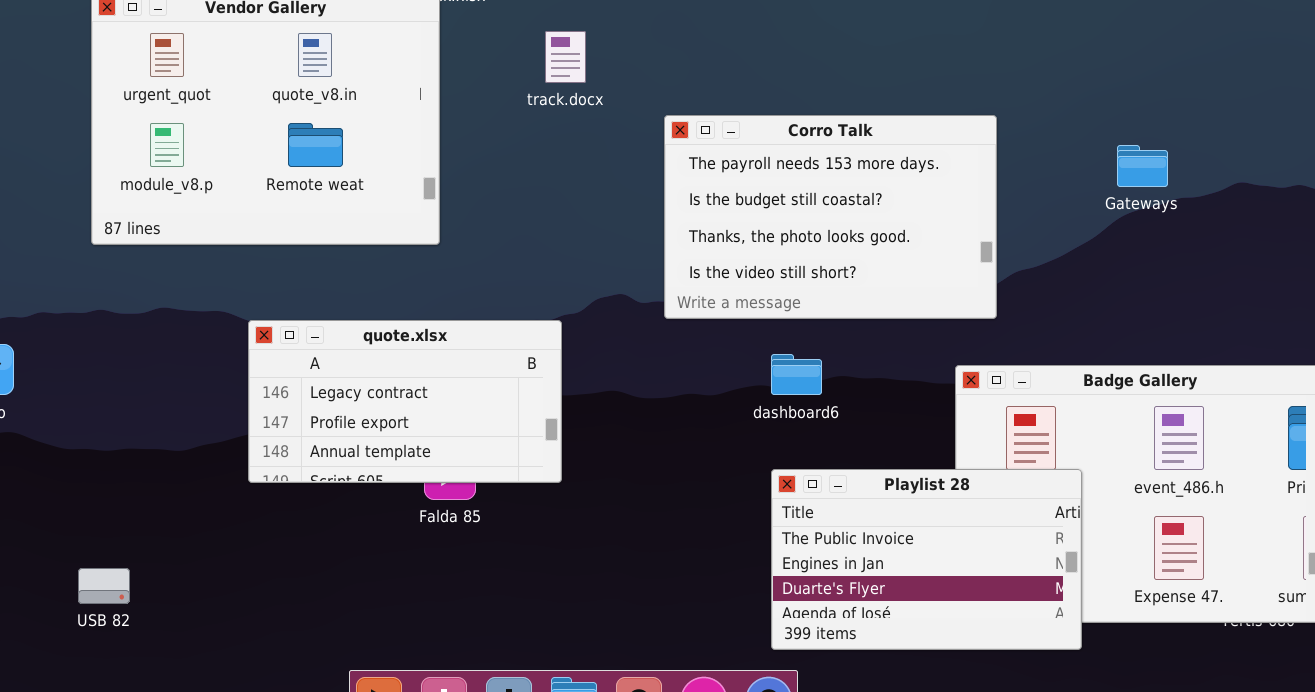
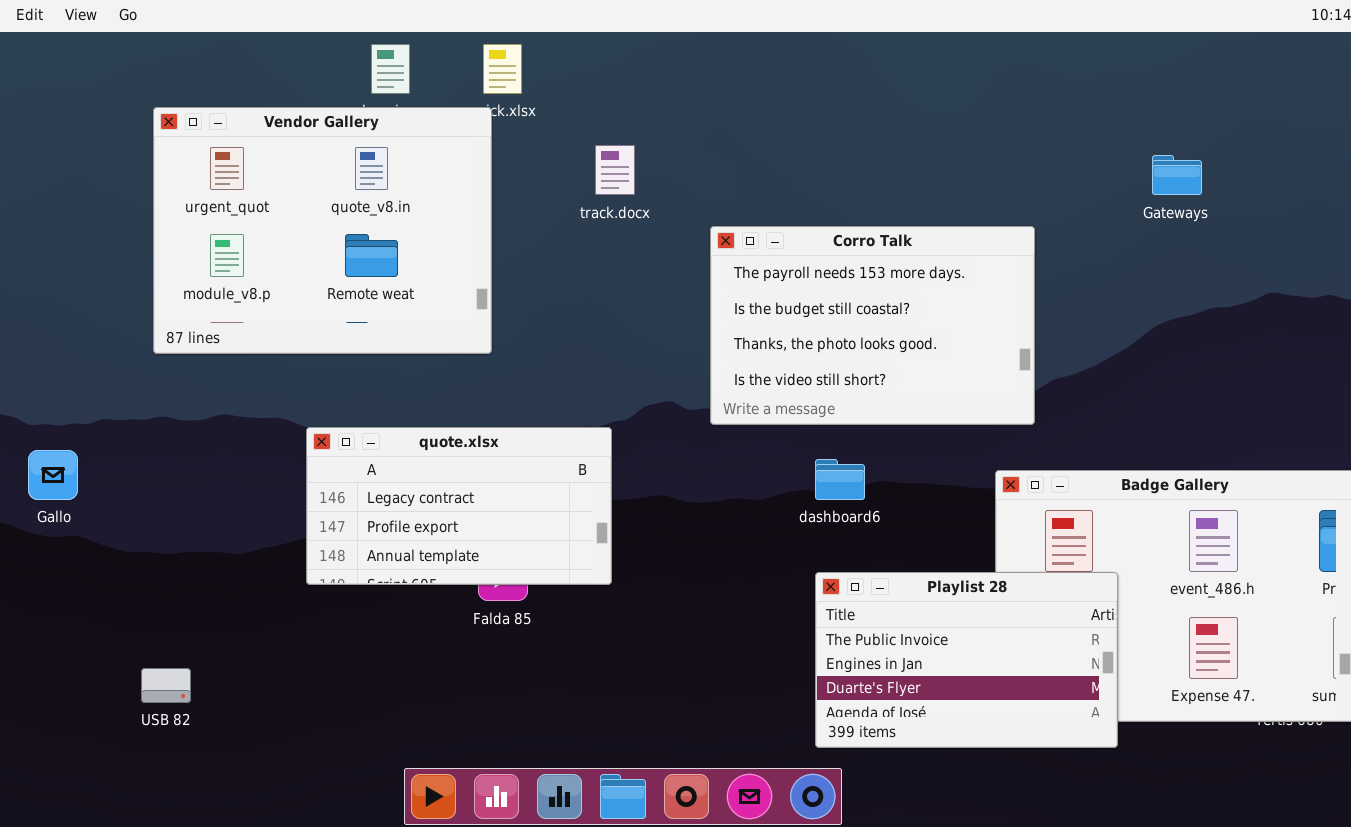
Gateways: [1117,145,1168,187] -> [1152,155,1202,195], moved

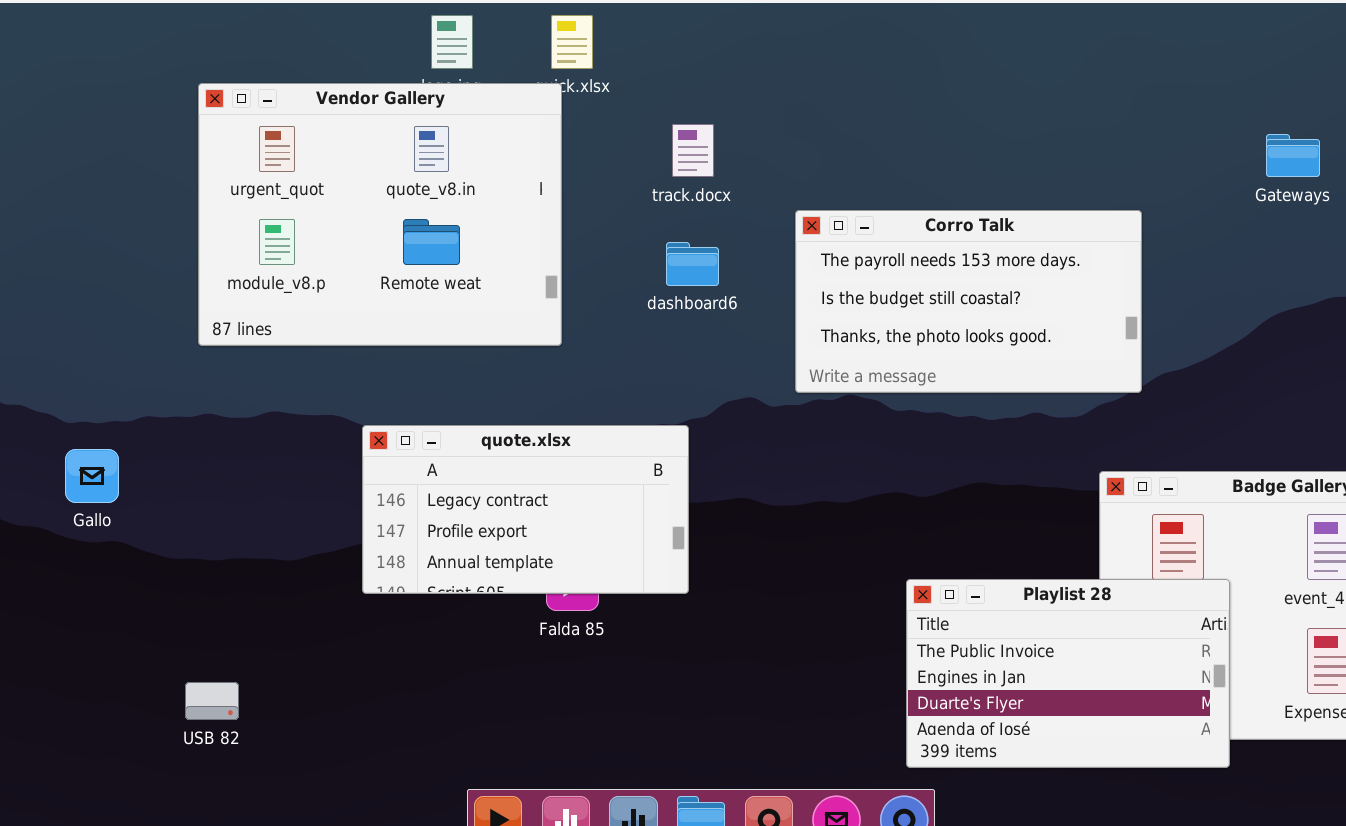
Corro Talk: [710,226,1035,425] -> [795,210,1142,393], resized
dashboard6: [815,459,865,500] -> [666,242,719,286], moved

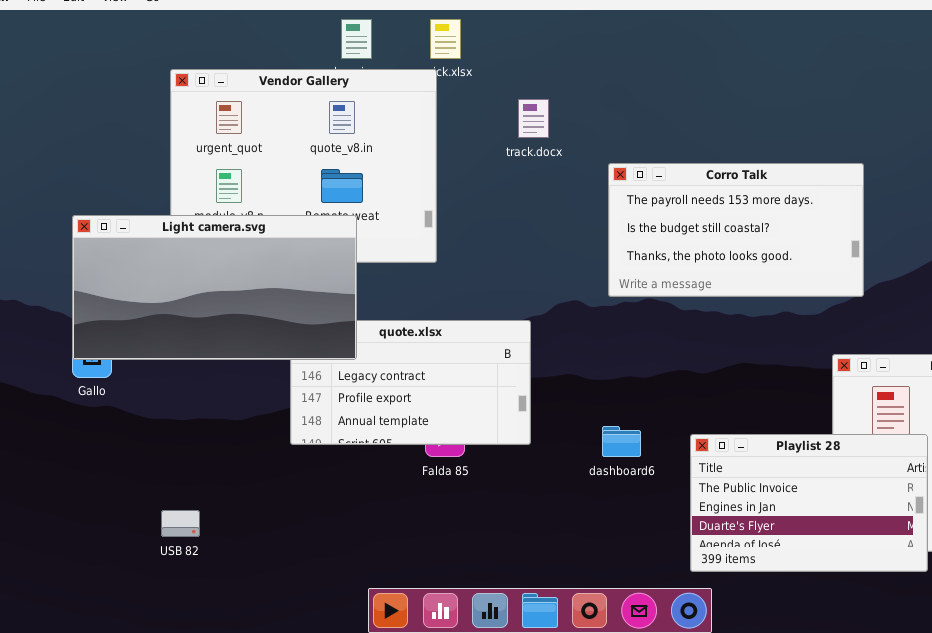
dashboard6: [666,242,719,286] -> [602,426,641,457], moved
Light camera.svg: none -> [72,215,357,360], opened

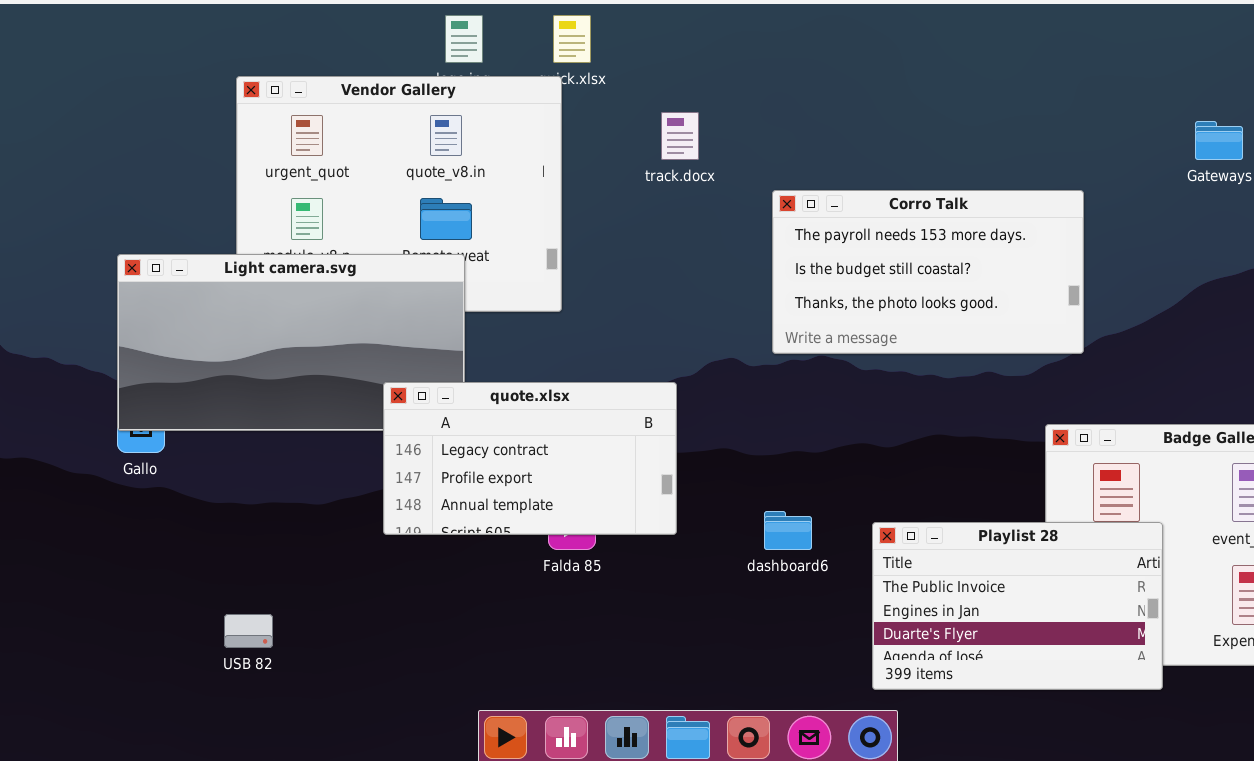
quote.xlsx: [290,320,531,445] -> [383,382,677,535], raised

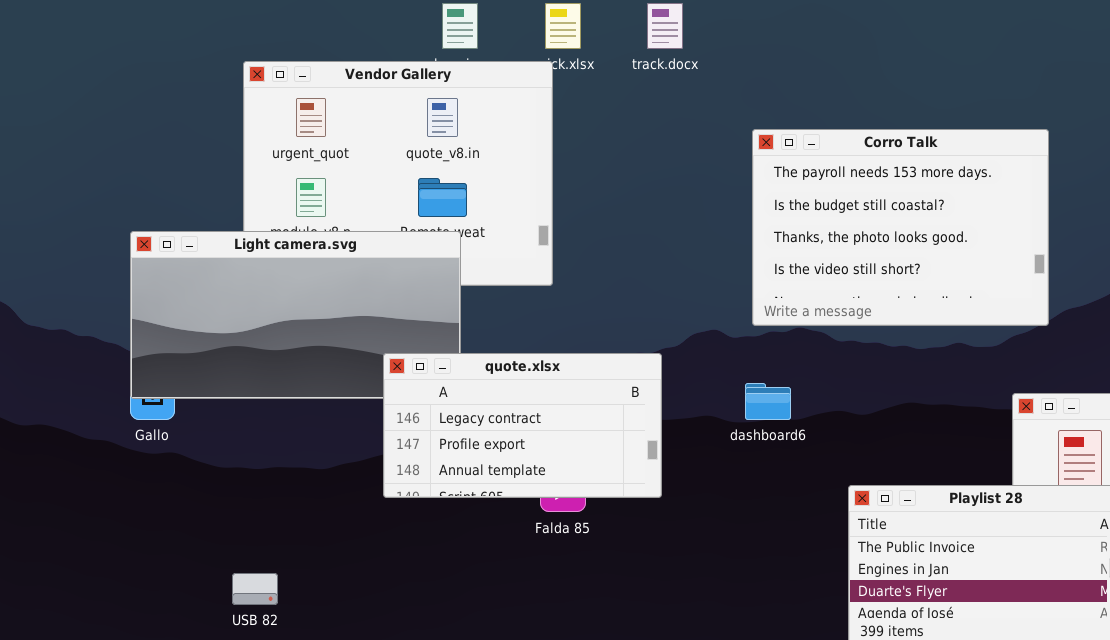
track.docx: [661,112,699,160] -> [647,3,683,49], moved
Corro Talk: [772,190,1084,354] -> [752,129,1049,326], resized
dashboard6: [764,511,812,550] -> [745,383,791,420], moved

